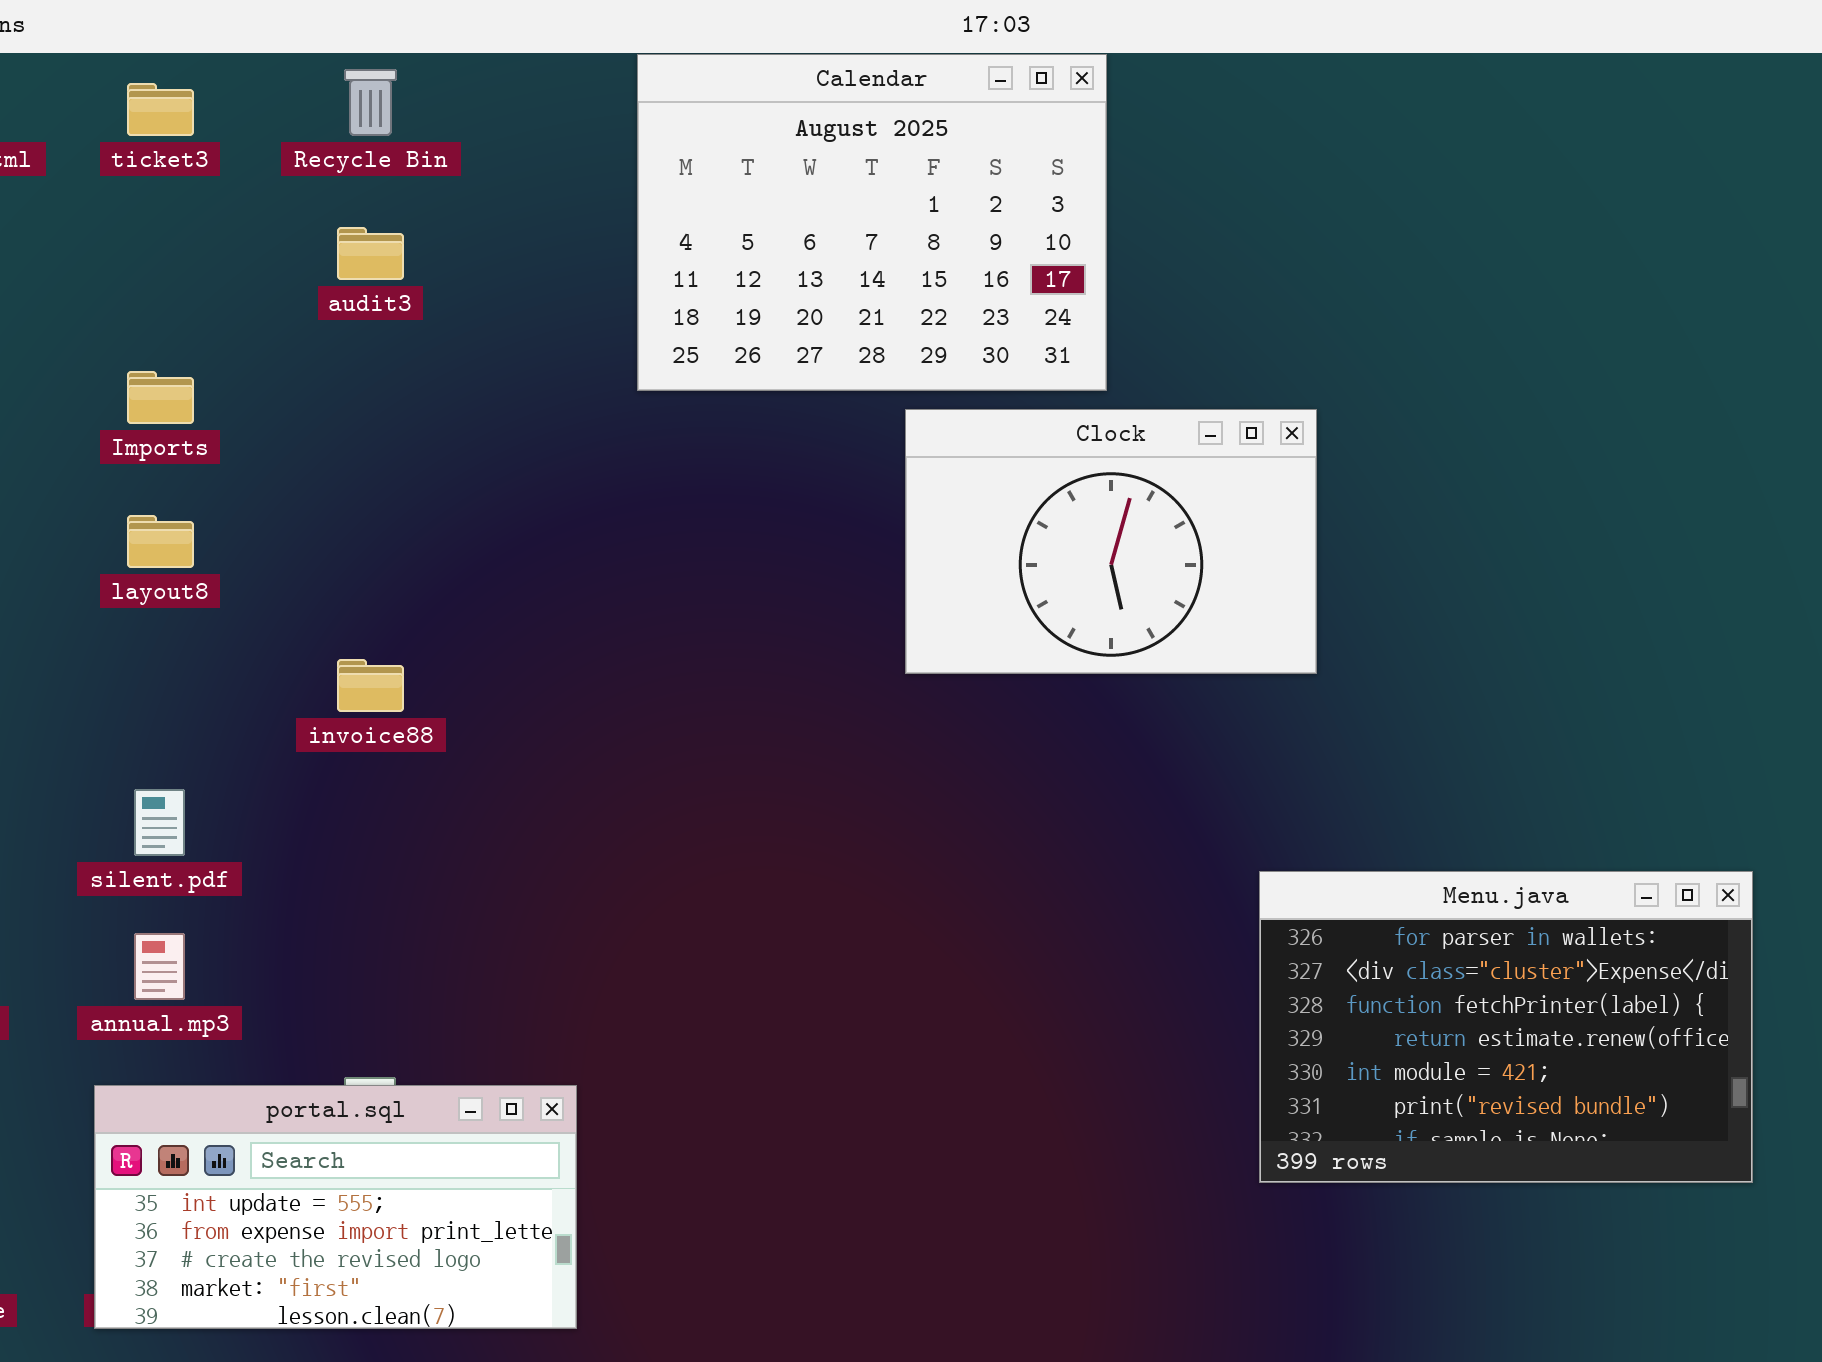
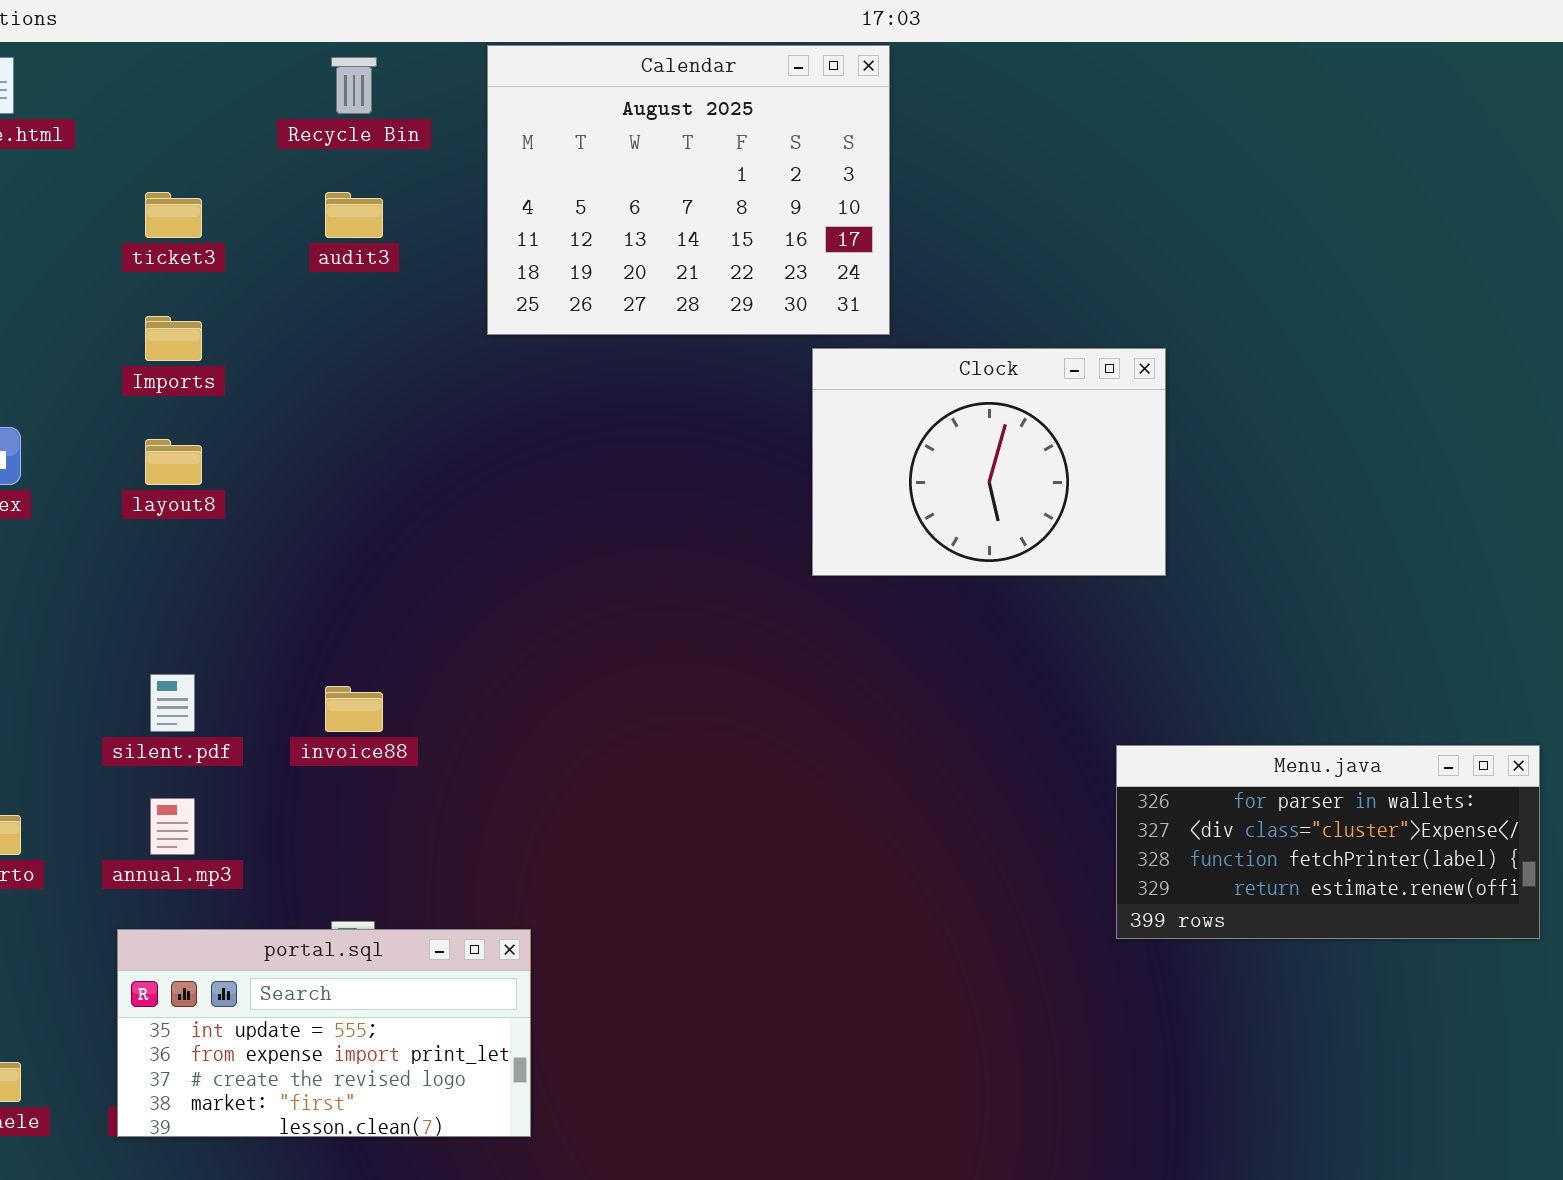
Calendar: [637,54,1107,391] -> [487,45,890,335], moved
ticket3: [127,83,194,136] -> [145,192,202,238], moved
invoice88: [337,659,404,712] -> [325,686,383,732], moved
Menu.java: [1259,871,1753,1183] -> [1116,745,1540,939], resized

